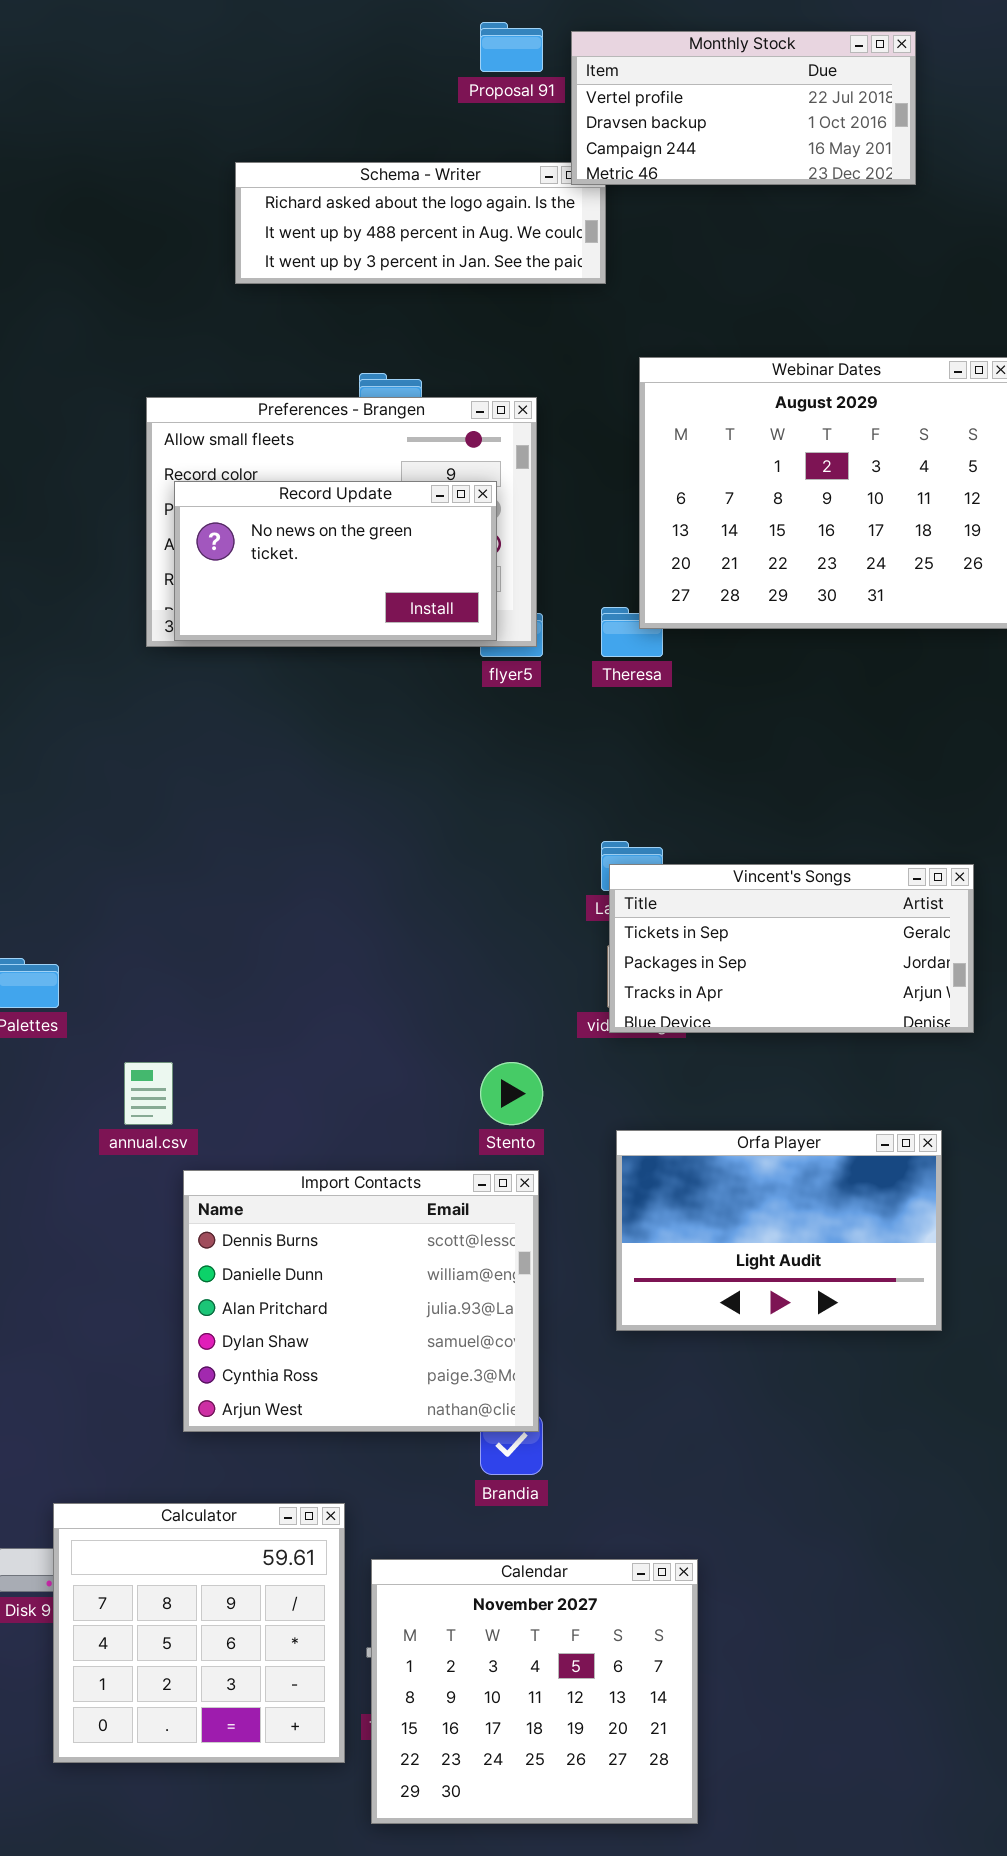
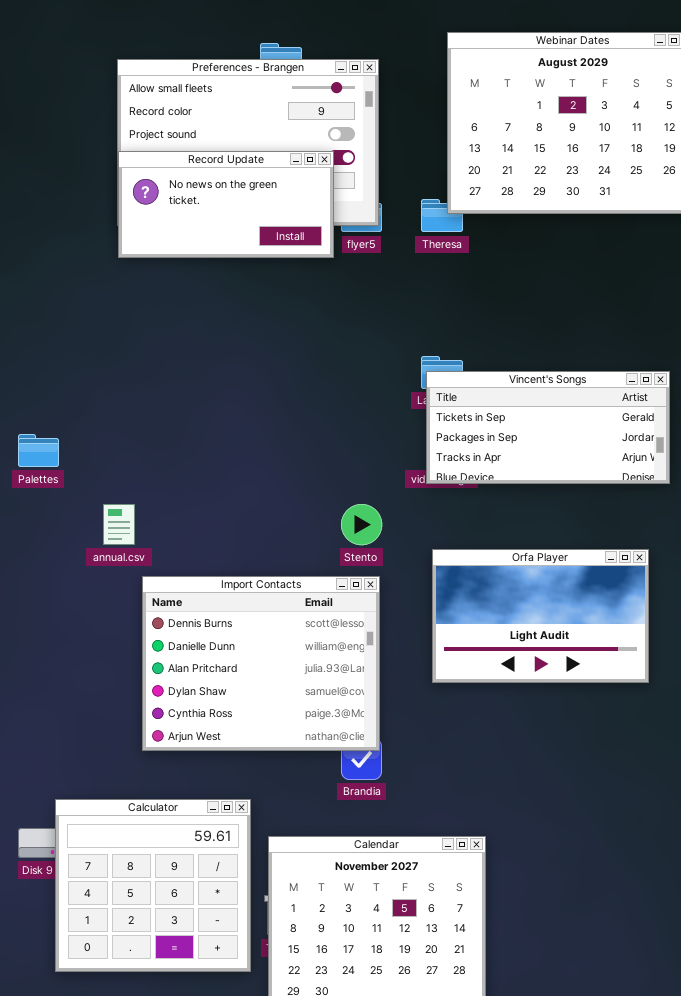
Record Update: [174,481,497,641] -> [118,151,334,258], moved

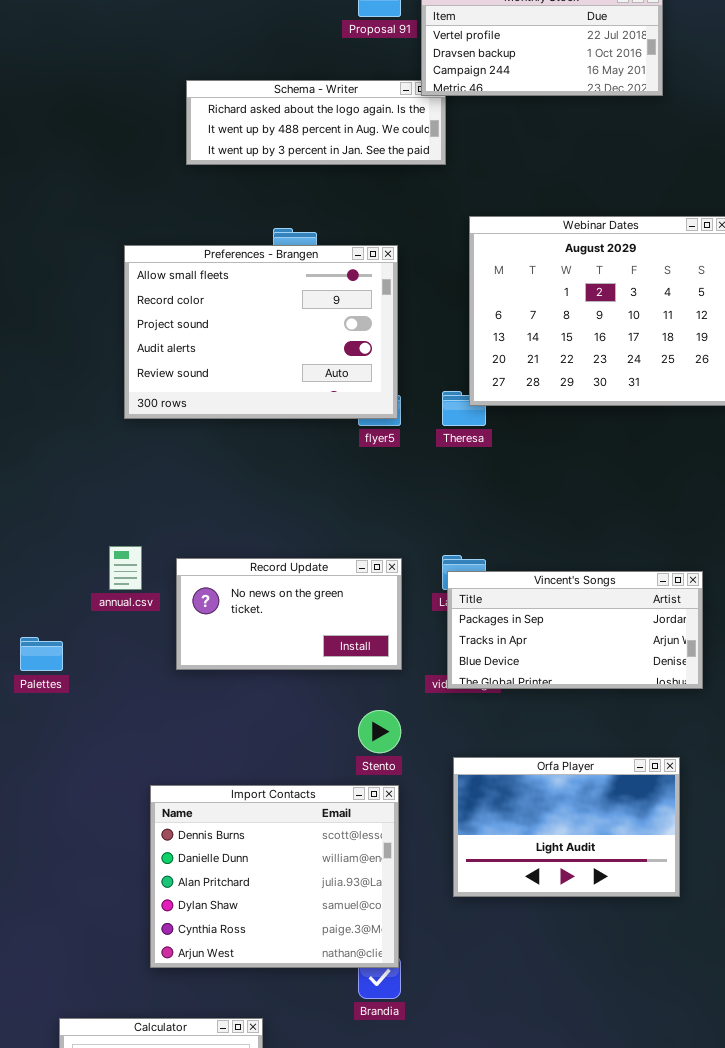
Record Update: [118,151,334,258] -> [176,558,402,670], moved
Vincent's Songs: [426,371,670,484] -> [447,571,703,689], scrolled down 1 row
annual.csv: [103,504,135,545] -> [109,546,142,590], moved

